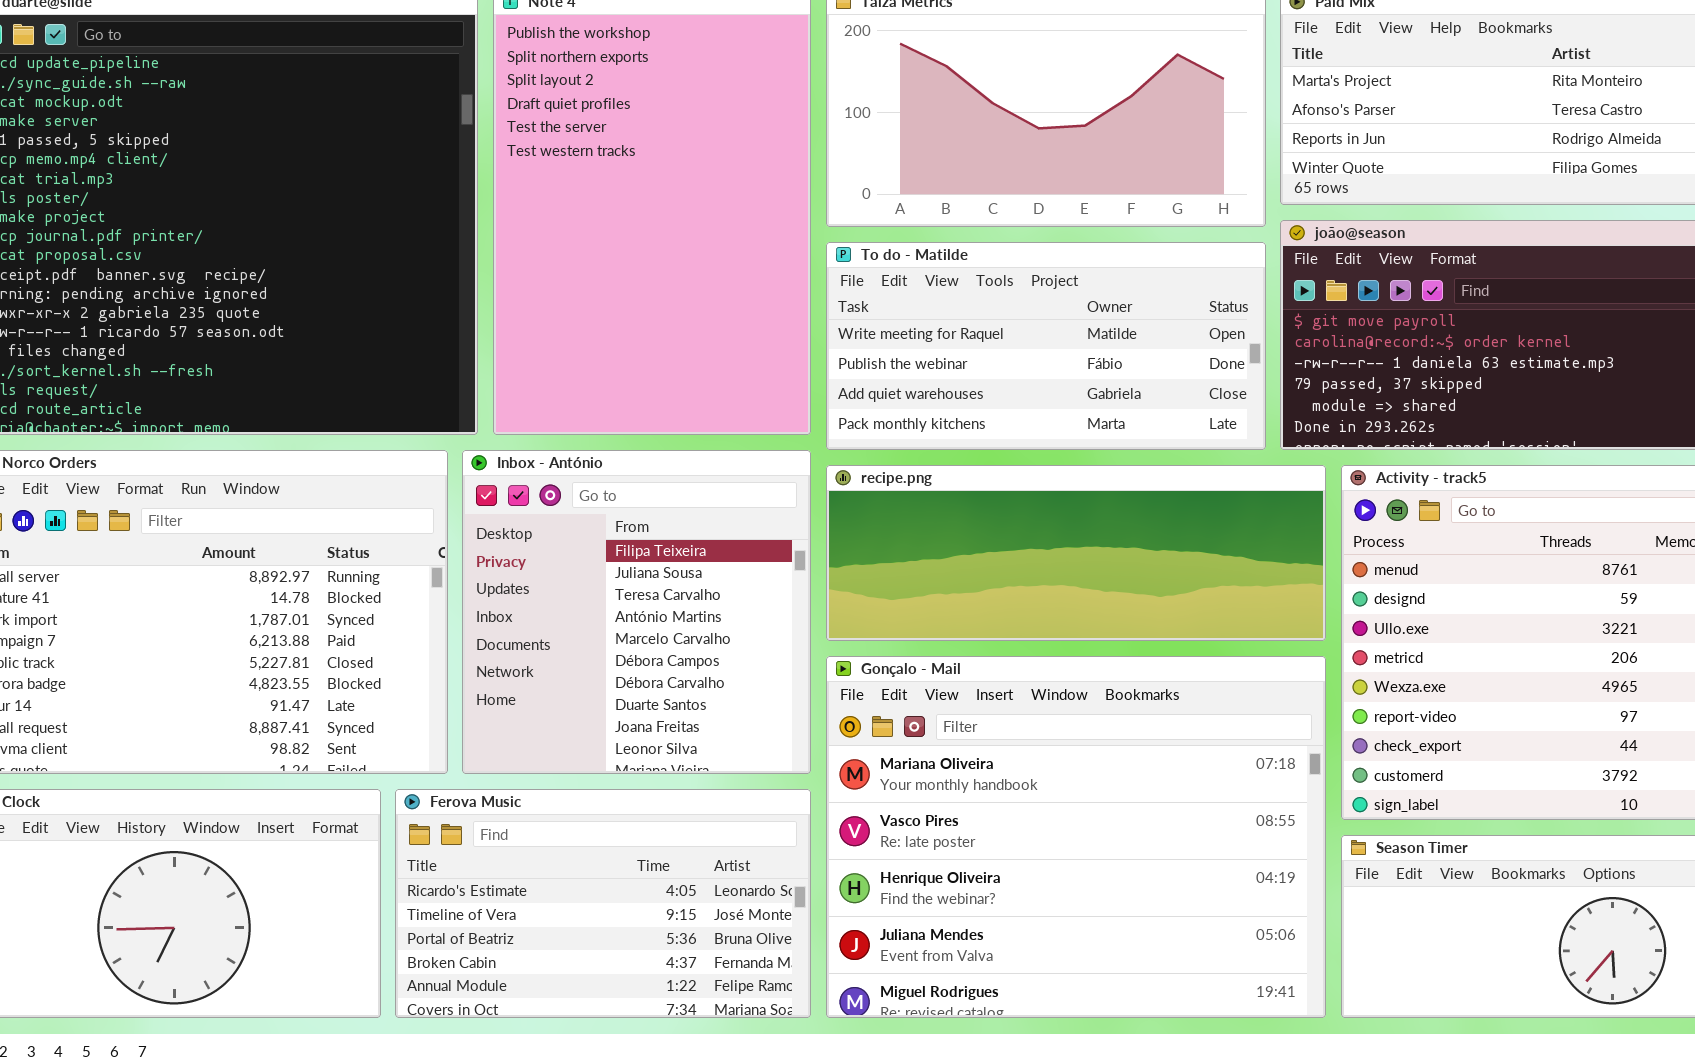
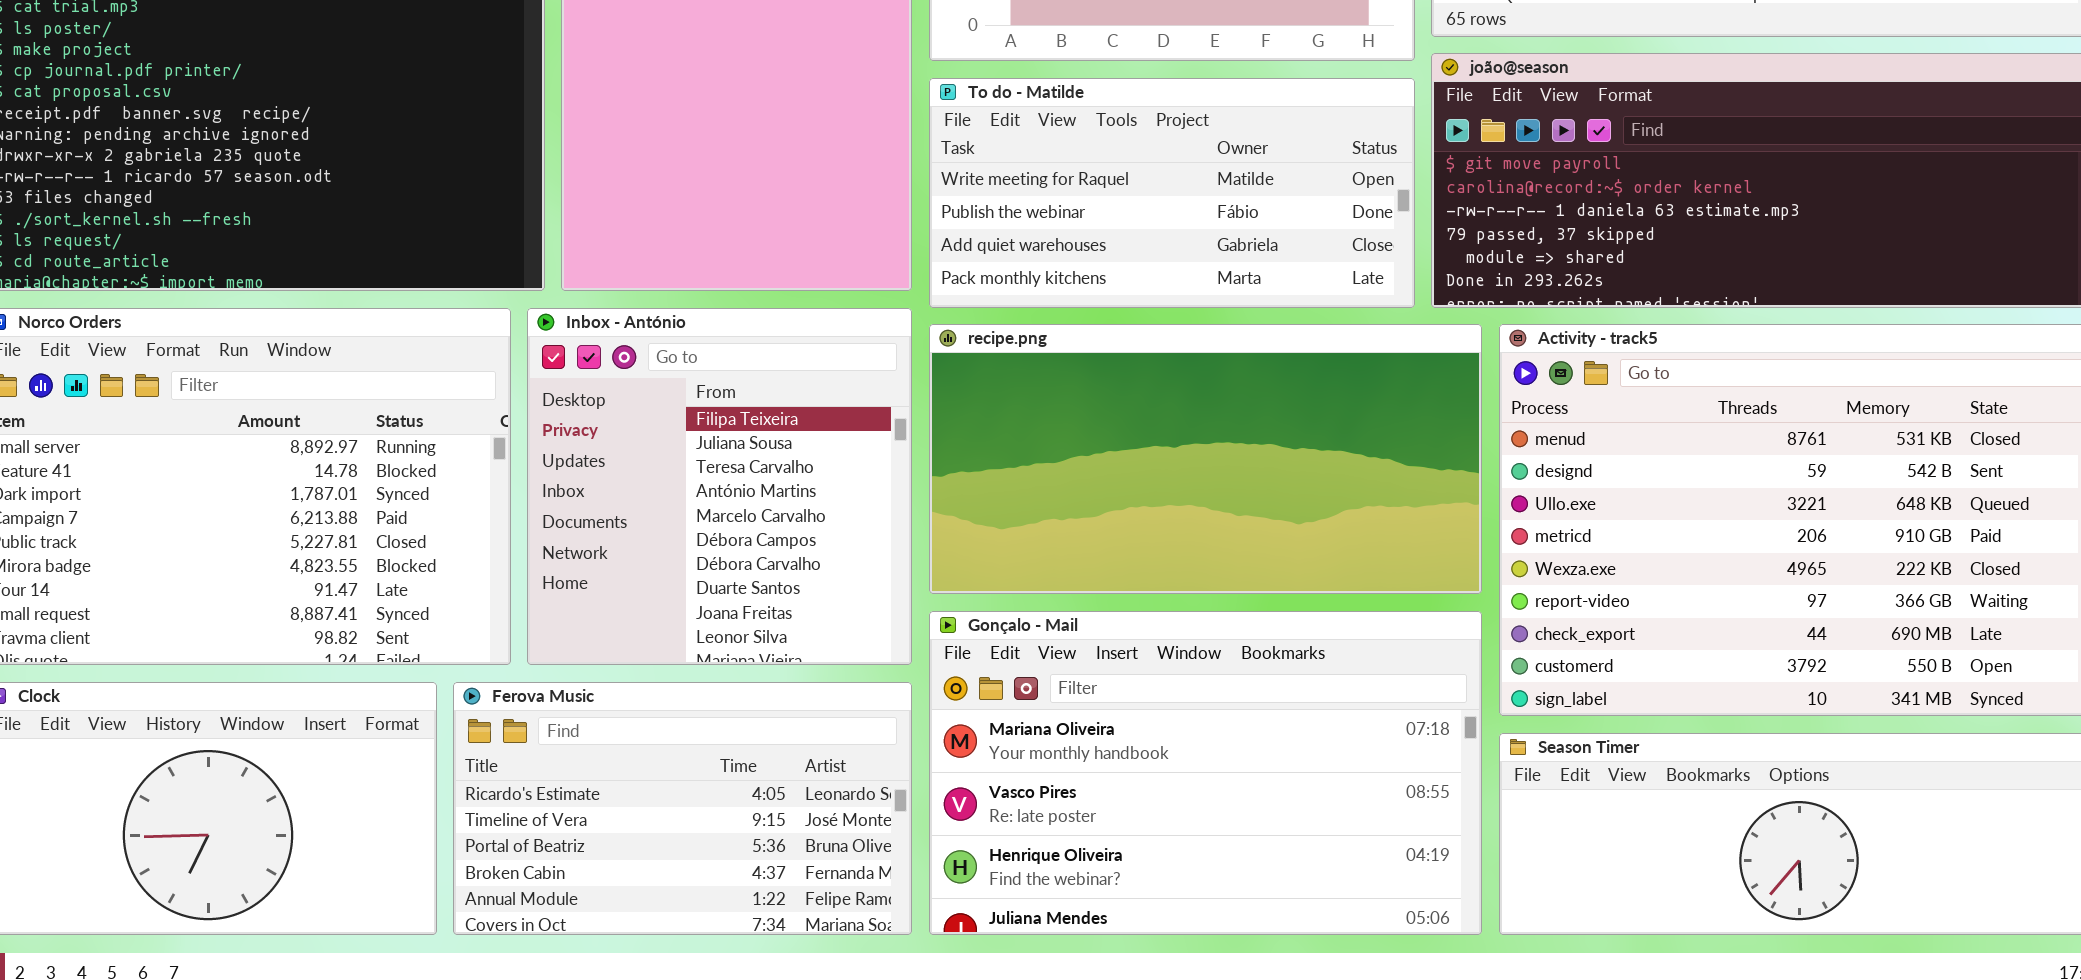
recipe.png: [826,465,1326,641] -> [929,324,1482,594], resized
Gonçalo - Mail: [826,656,1326,1018] -> [929,611,1482,935], resized

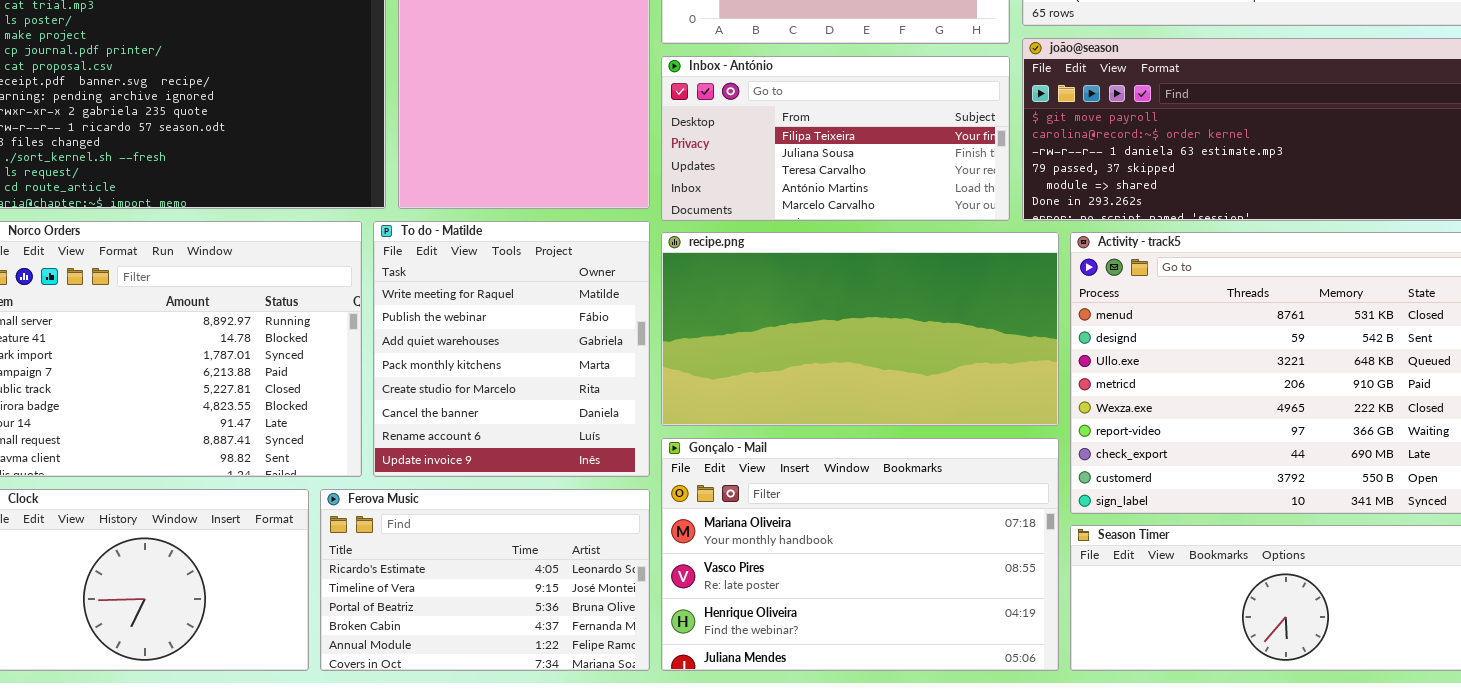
To do - Matilde: [929,78,1415,308] -> [373,221,650,477], moved, resized
Inbox - António: [527,308,912,665] -> [661,56,1010,221], moved, resized

